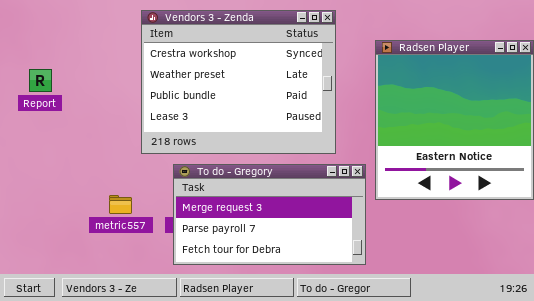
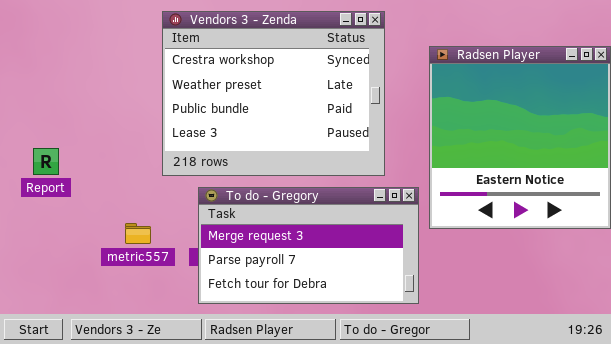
Report: [29,69,52,92] -> [33,148,59,175], moved

